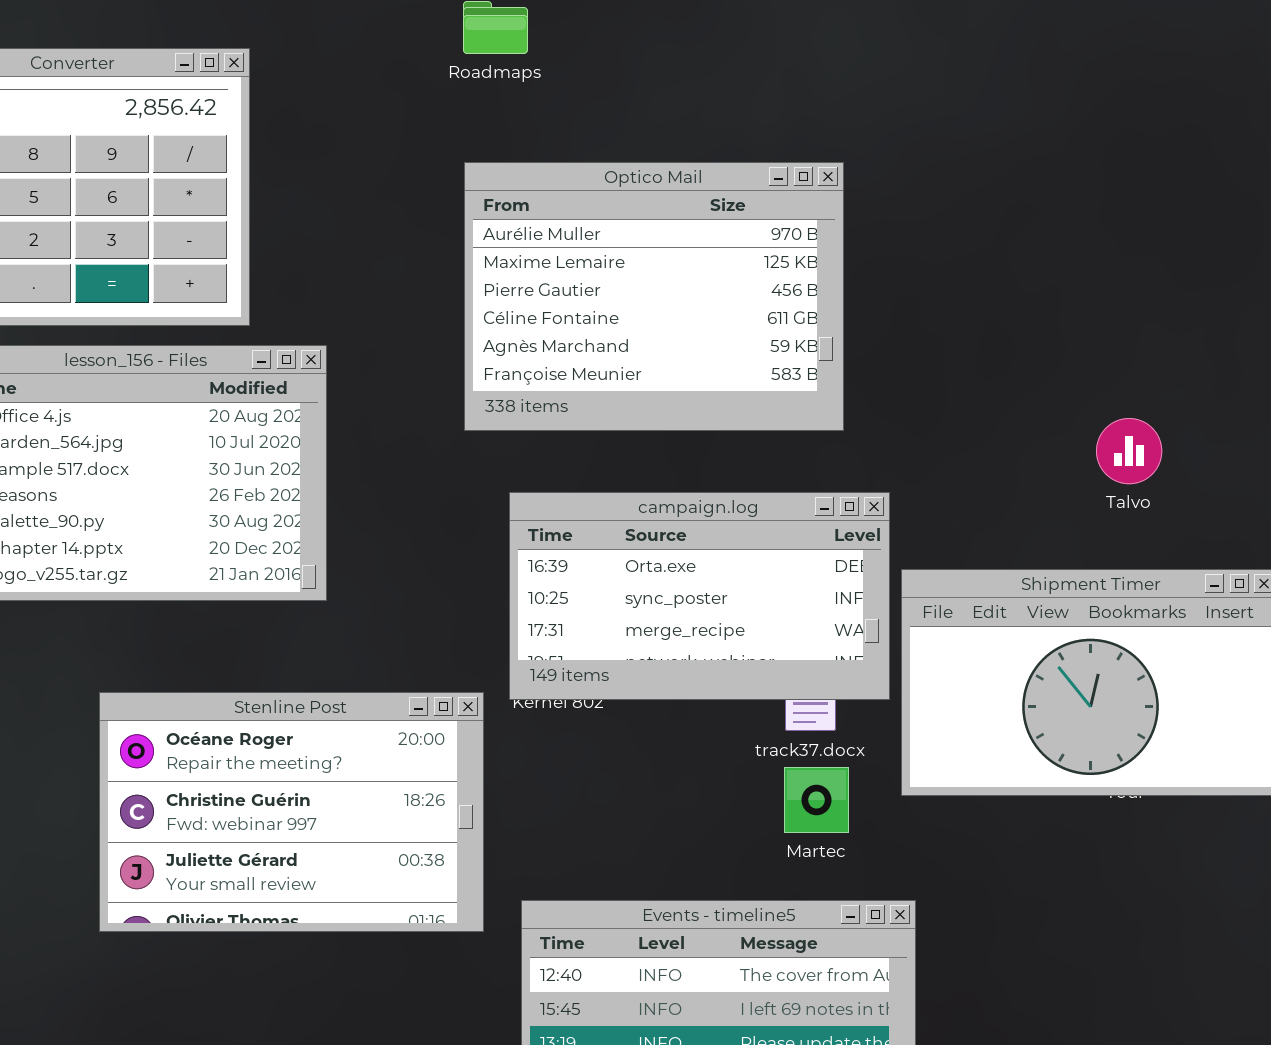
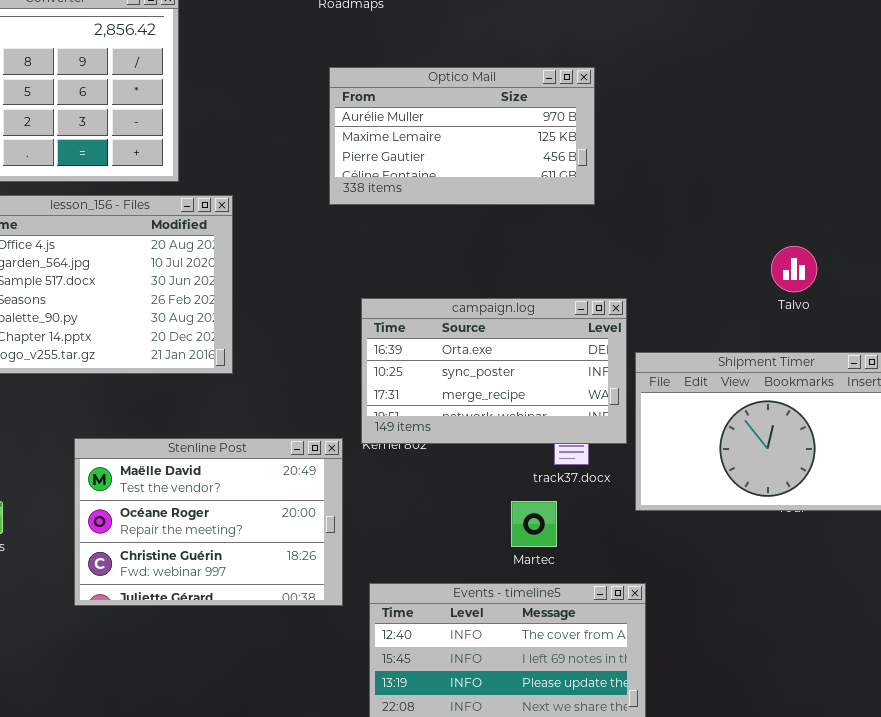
Optico Mail: [464,162,844,431] -> [329,67,595,205], resized
Stenline Post: [99,692,484,932] -> [74,438,343,606], scrolled up 1 row
Martec: [784,767,849,833] -> [511,501,557,547], moved

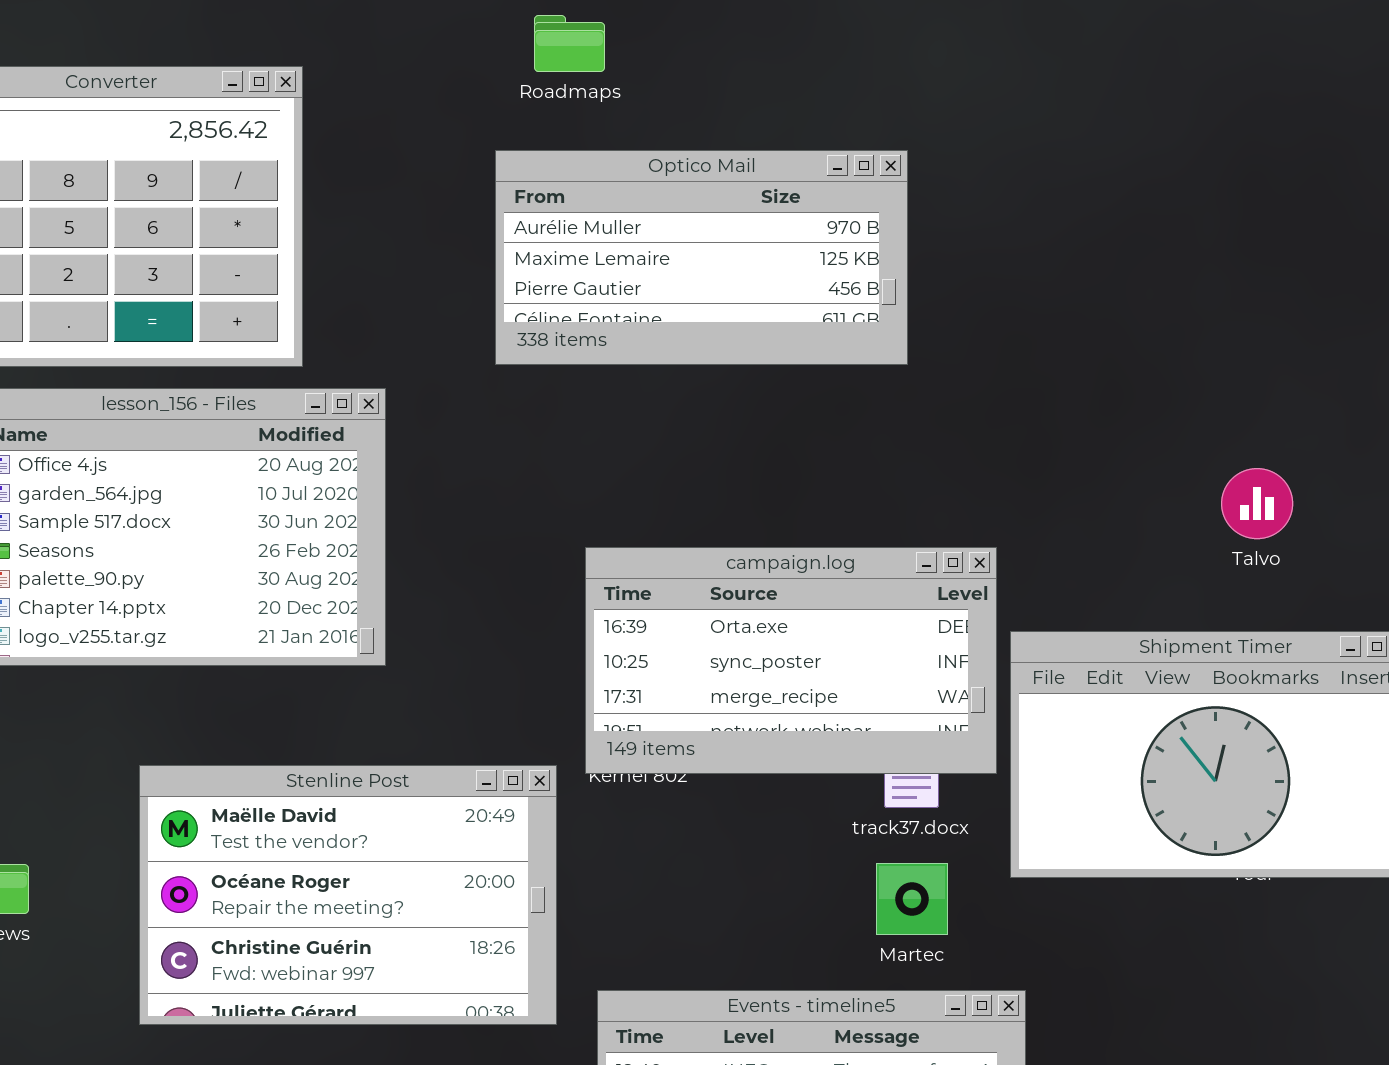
Optico Mail: [329,67,595,205] -> [495,150,908,365], moved
Martec: [511,501,557,547] -> [876,863,948,935], moved

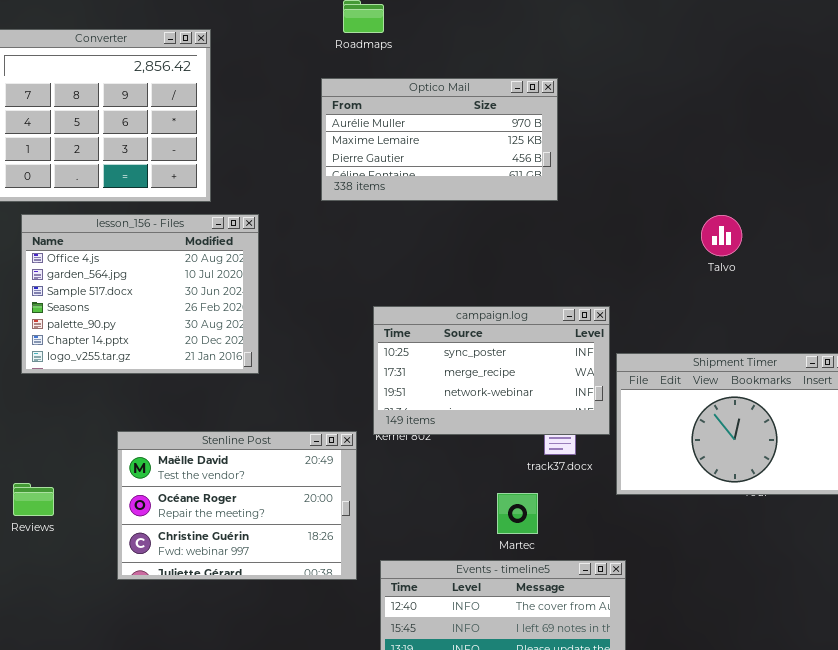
Talvo: [1221,468,1293,539] -> [701,215,742,256], moved
campaign.log: [585,547,997,774] -> [373,306,610,435], scrolled down 1 row
Martec: [876,863,948,935] -> [497,493,538,534], moved

